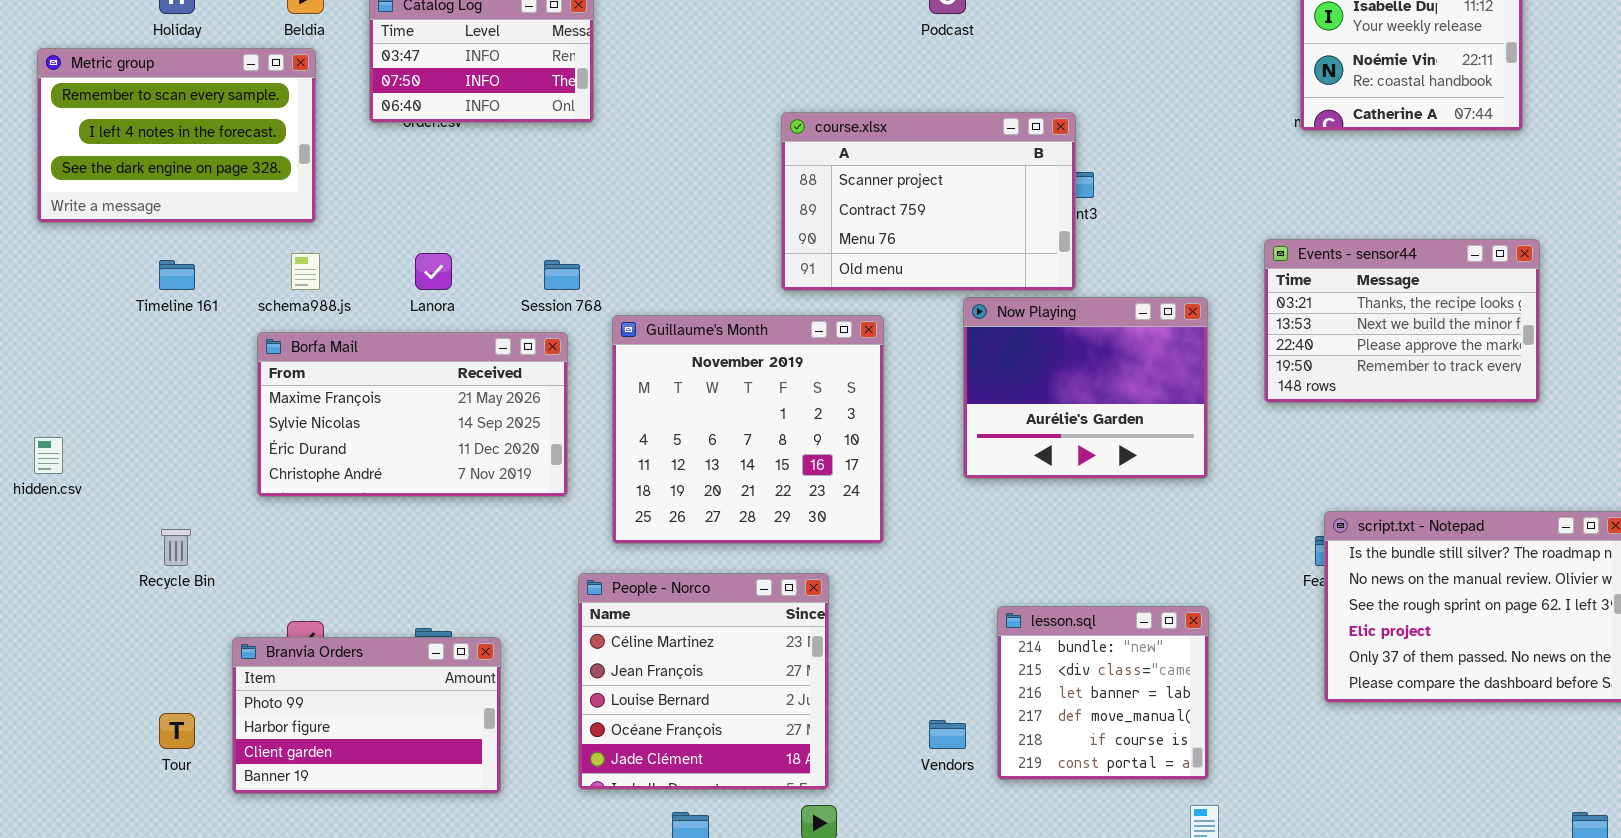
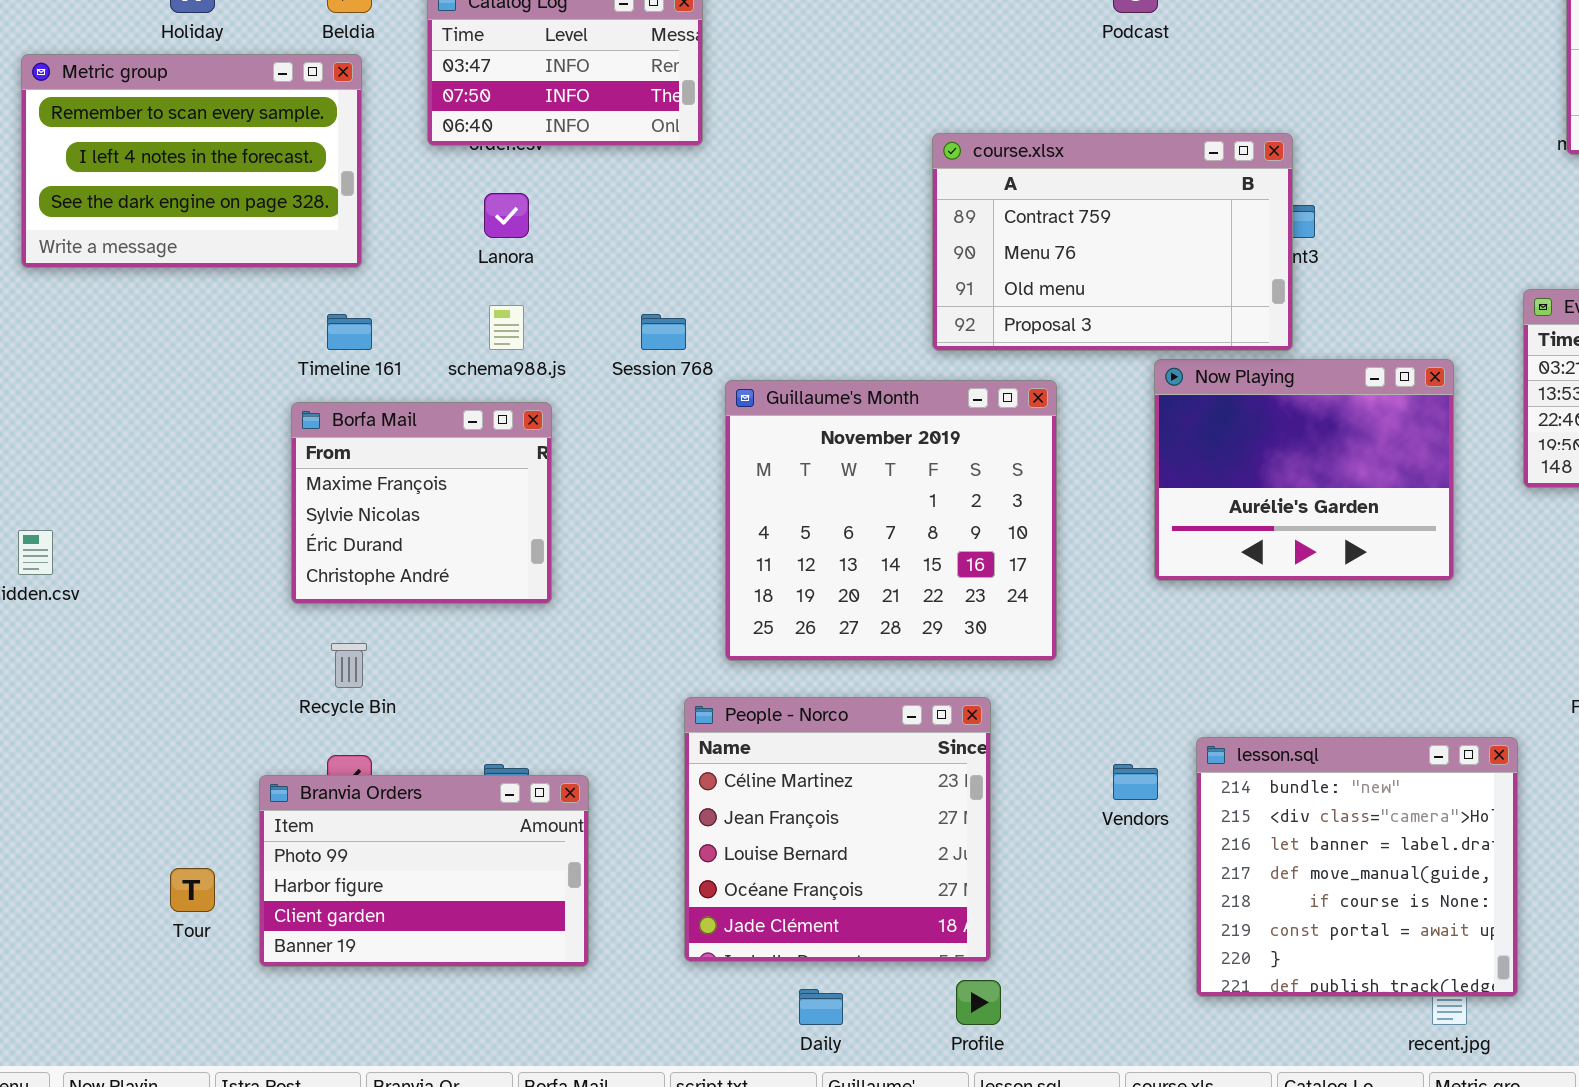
course.xlsx: [781,112,1076,291] -> [932,133,1293,351], scrolled down 1 row
schema988.js: [291,253,320,290] -> [489,305,524,350], moved
Lanora: [415,253,452,290] -> [484,193,529,238], moved
Timeline 161: [159,260,195,290] -> [327,314,372,350], moved
Borfa Mail: [257,332,568,497] -> [291,402,552,604], resized
Recycle Bin: [161,529,191,566] -> [331,643,367,688], moved
lesson.sql: [997,606,1209,780] -> [1196,737,1518,997], resized
Vendors: [929,720,966,749] -> [1113,764,1158,800], moved

